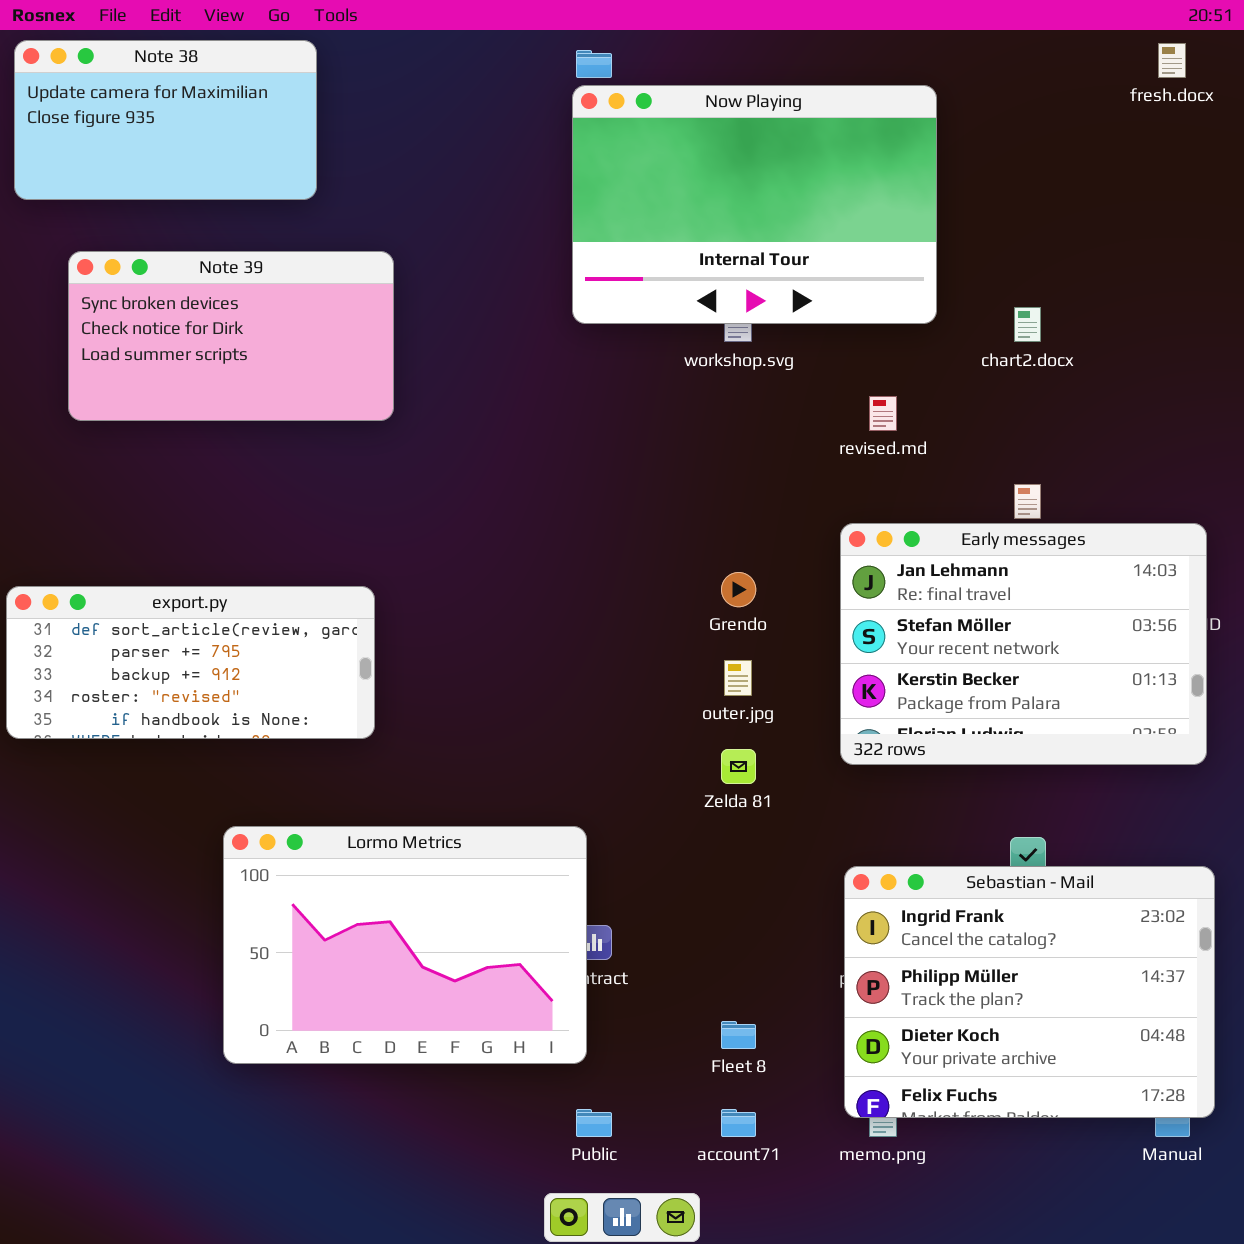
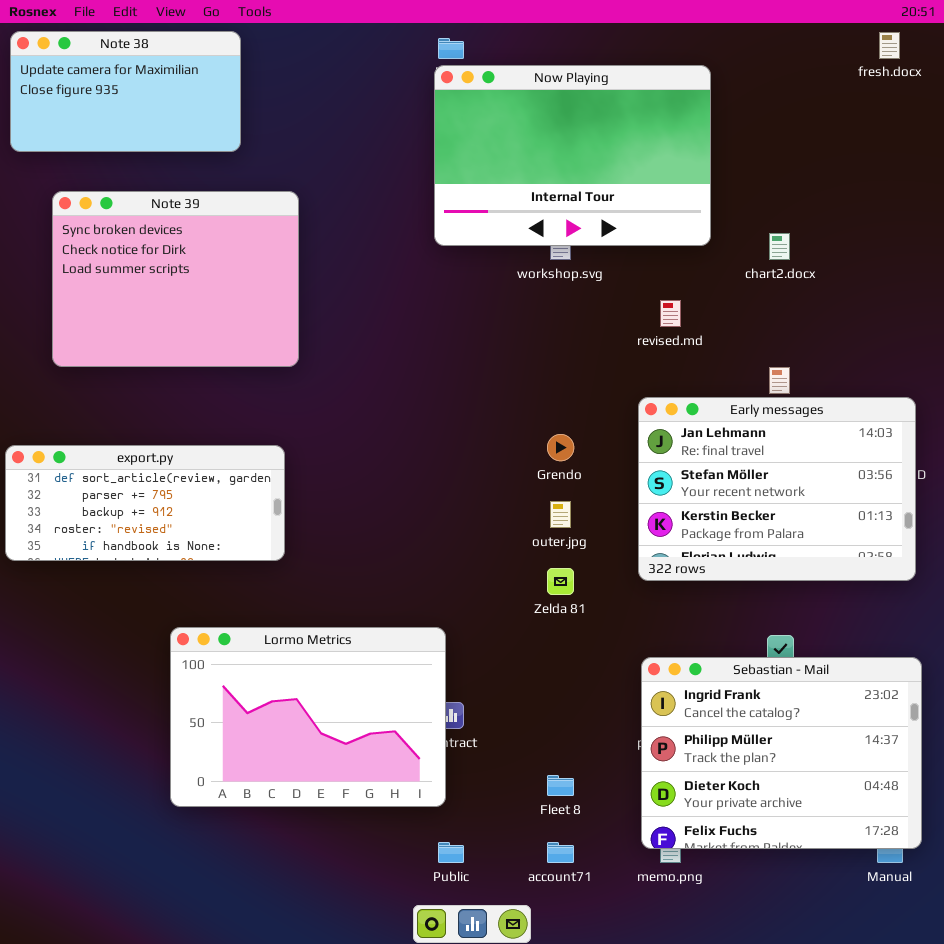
Note 39: [68,251,394,421] -> [52,191,299,367], resized

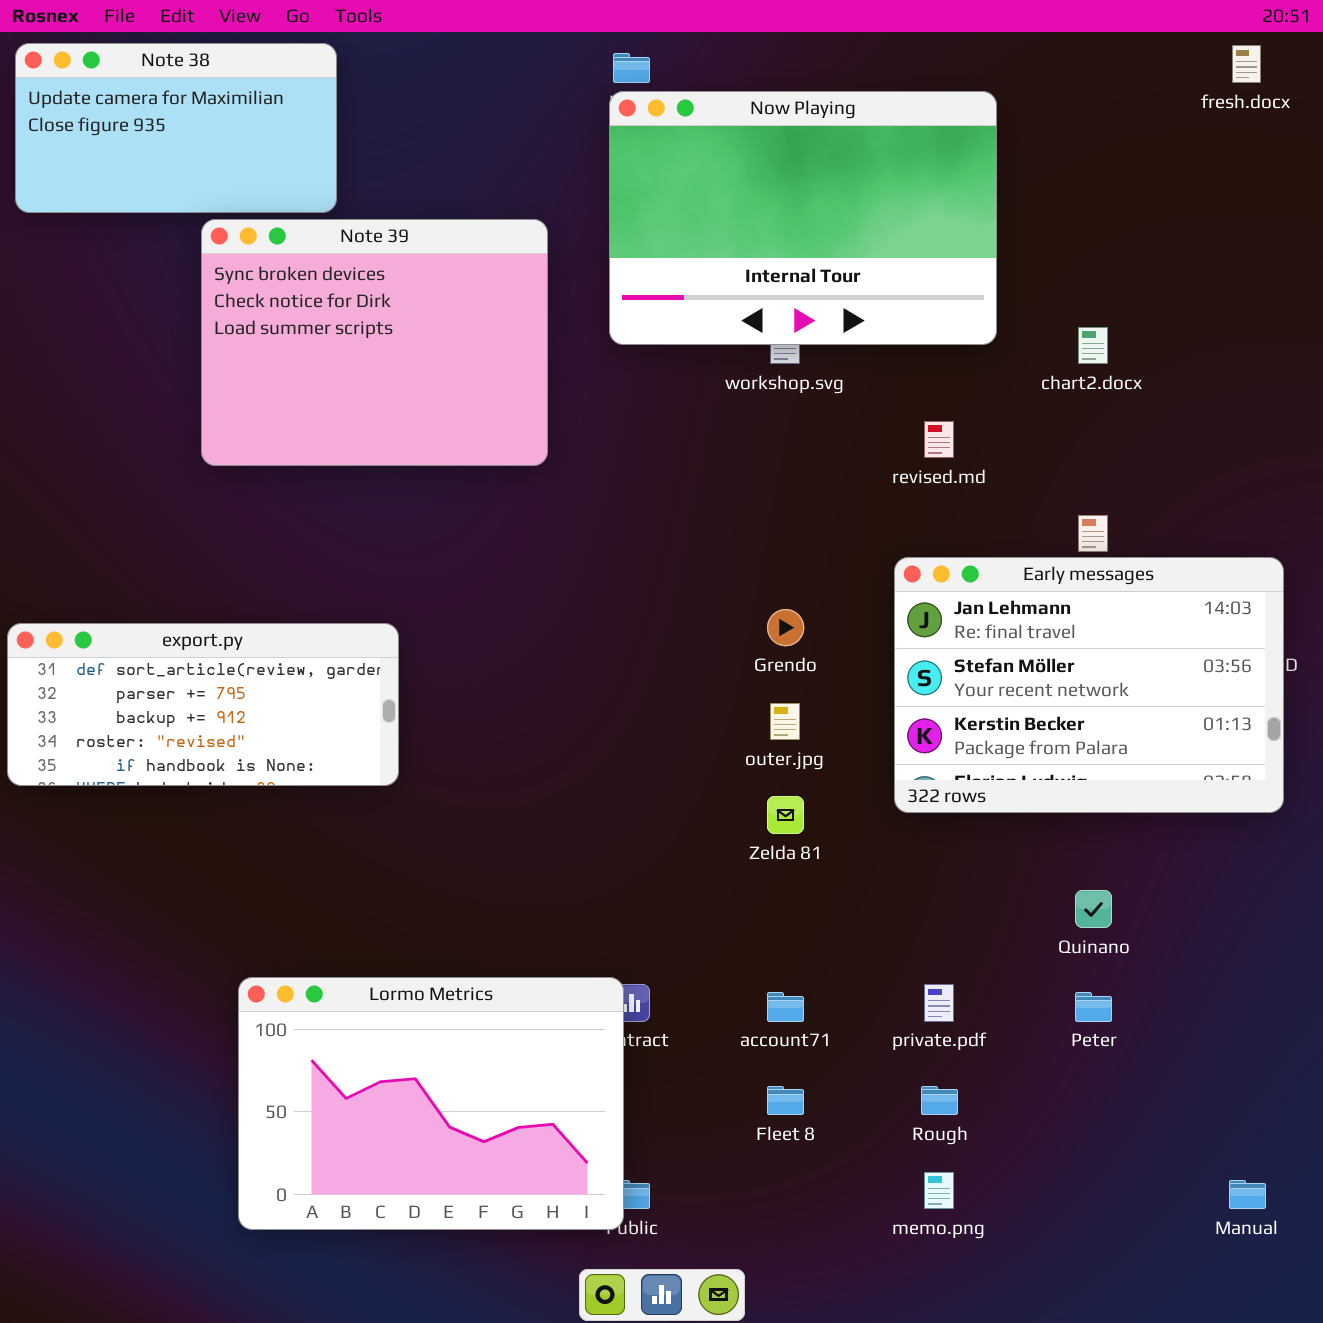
Note 39: [52,191,299,367] -> [201,219,548,466], moved
Lormo Metrics: [170,627,446,807] -> [238,977,624,1230], moved
Sebastian - Mail: [641,657,922,849] -> none, closed
account71: [547,842,574,863] -> [767,992,804,1022], moved

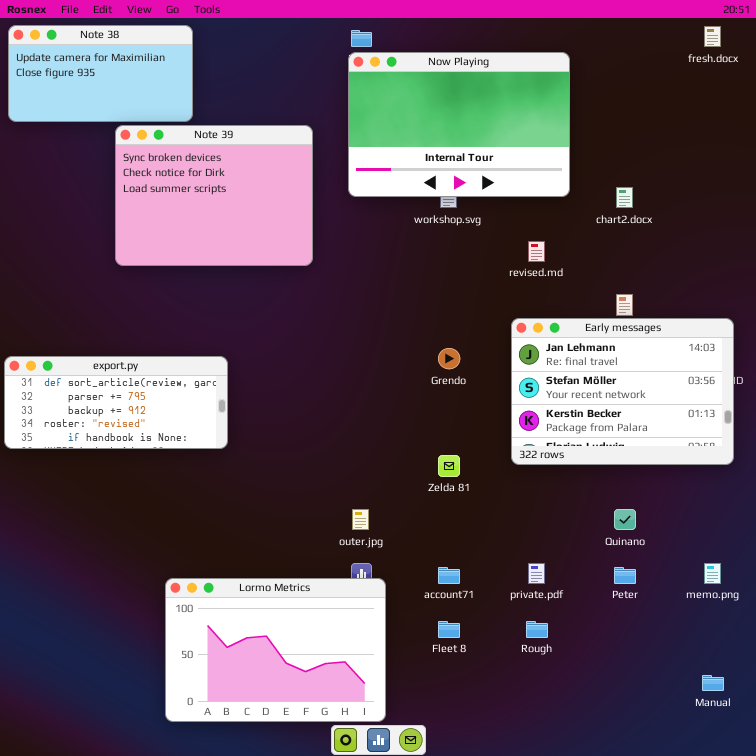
outer.jpg: [770,703,800,740] -> [352,509,369,530], moved
Lormo Metrics: [238,977,624,1230] -> [165,578,386,722], moved
memo.png: [924,1172,954,1209] -> [704,563,721,584], moved

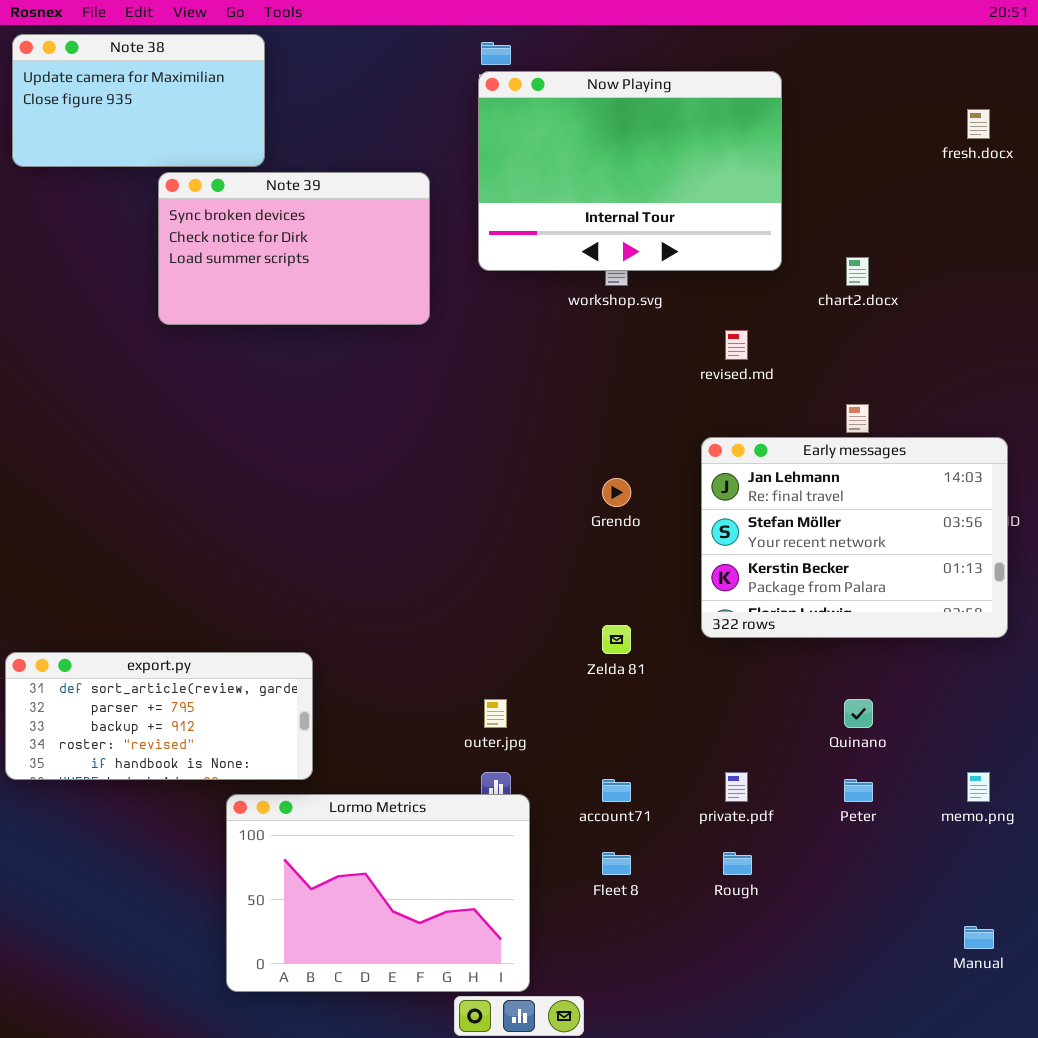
fresh.docx: [704,26,721,47] -> [967,109,990,139], moved
Note 39: [115,125,313,266] -> [158,172,430,325], resized
export.py: [4,356,228,449] -> [5,652,313,780], moved

